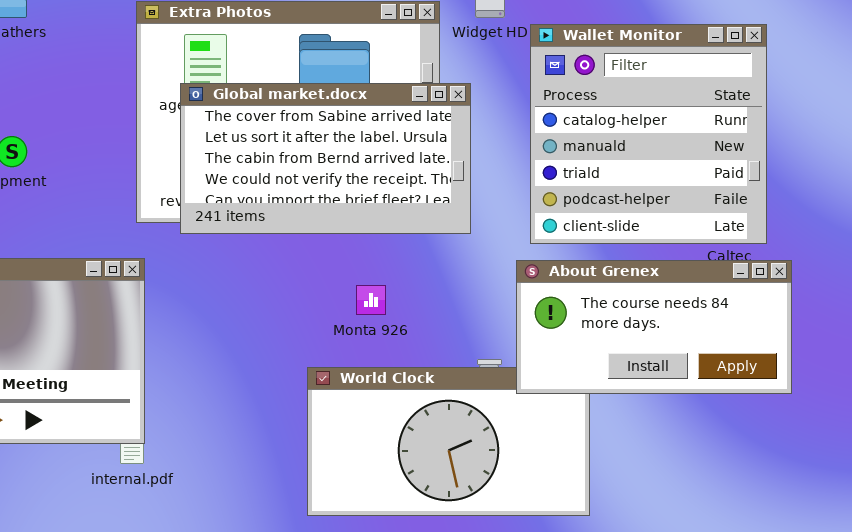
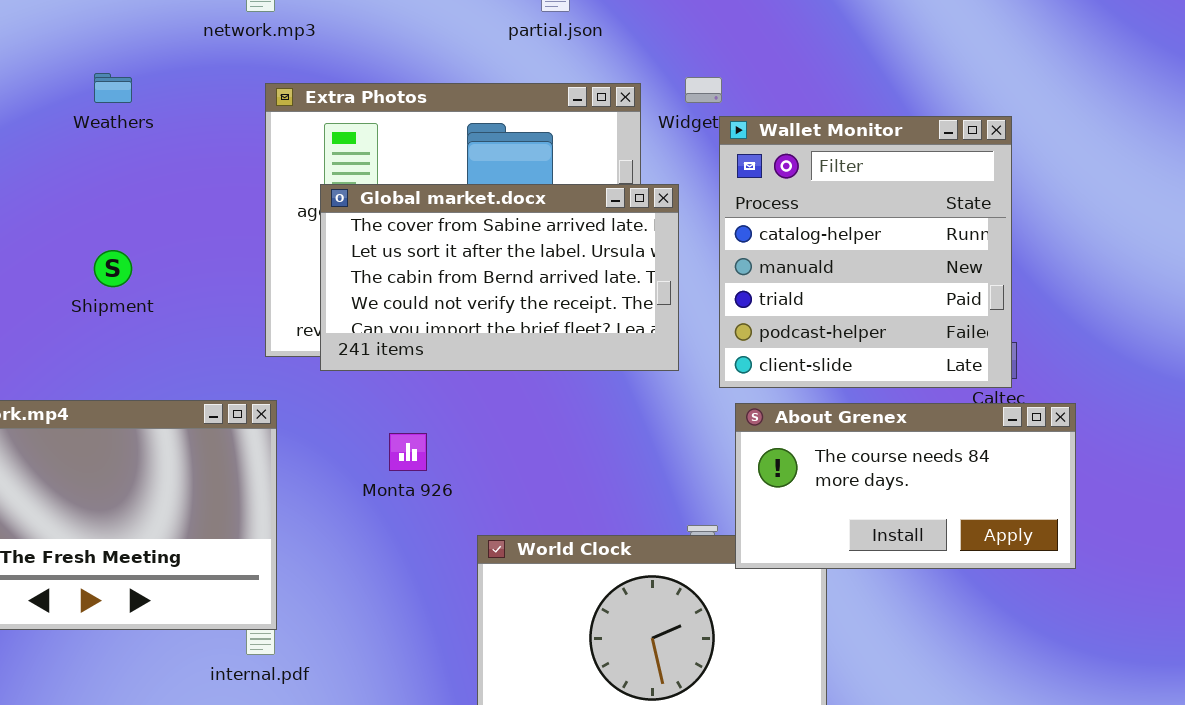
Wallet Monitor: [530,24,767,244] -> [719,116,1012,388], moved
Monta 926: [356,285,386,315] -> [389,433,427,471], moved

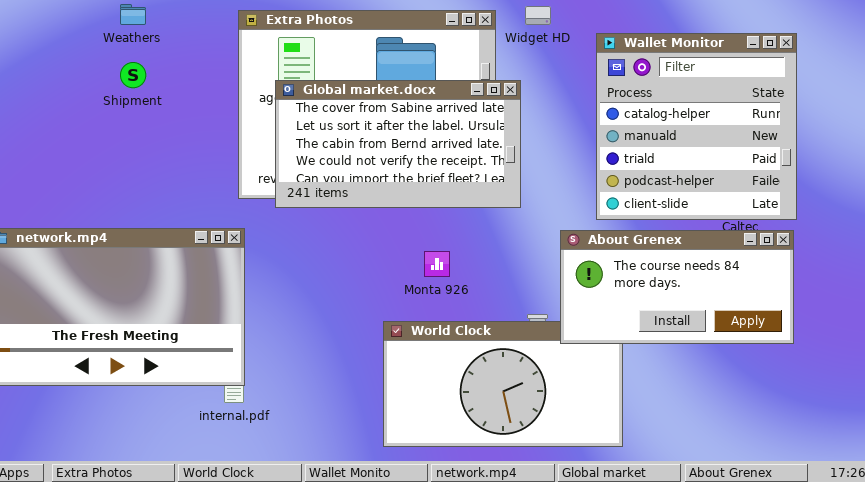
Wallet Monitor: [719,116,1012,388] -> [596,33,797,220], moved
Shipment: [94,250,132,287] -> [120,62,146,88], moved
Monta 926: [389,433,427,471] -> [424,251,450,277], moved

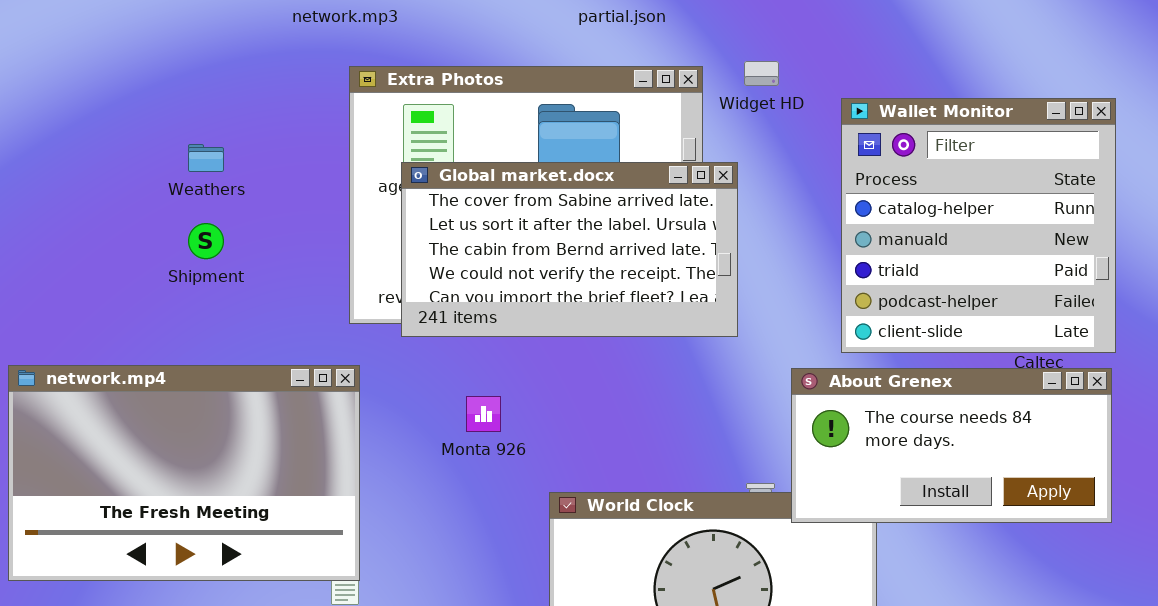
Weathers: [120,4,146,25] -> [188,144,224,172], moved
Shipment: [120,62,146,88] -> [188,223,224,259], moved
Monta 926: [424,251,450,277] -> [466,396,501,432], moved

